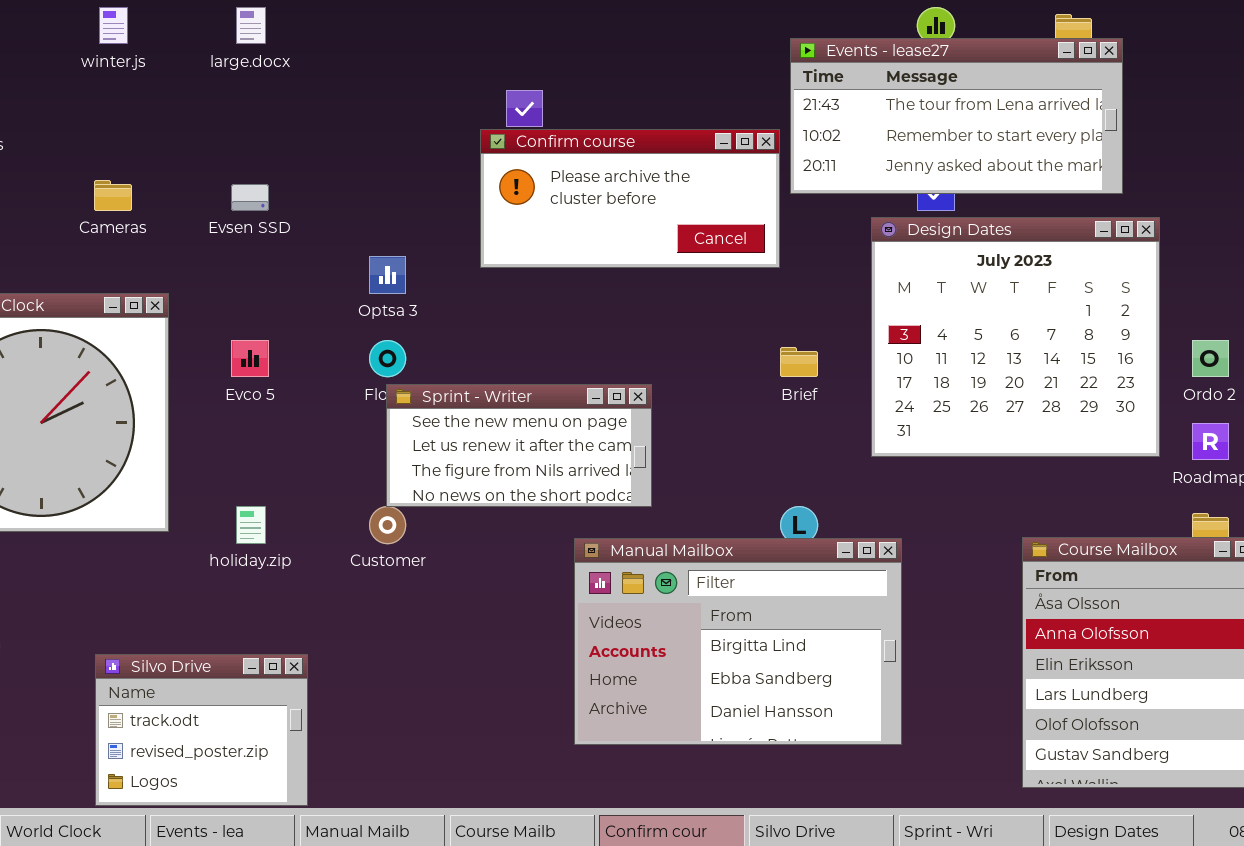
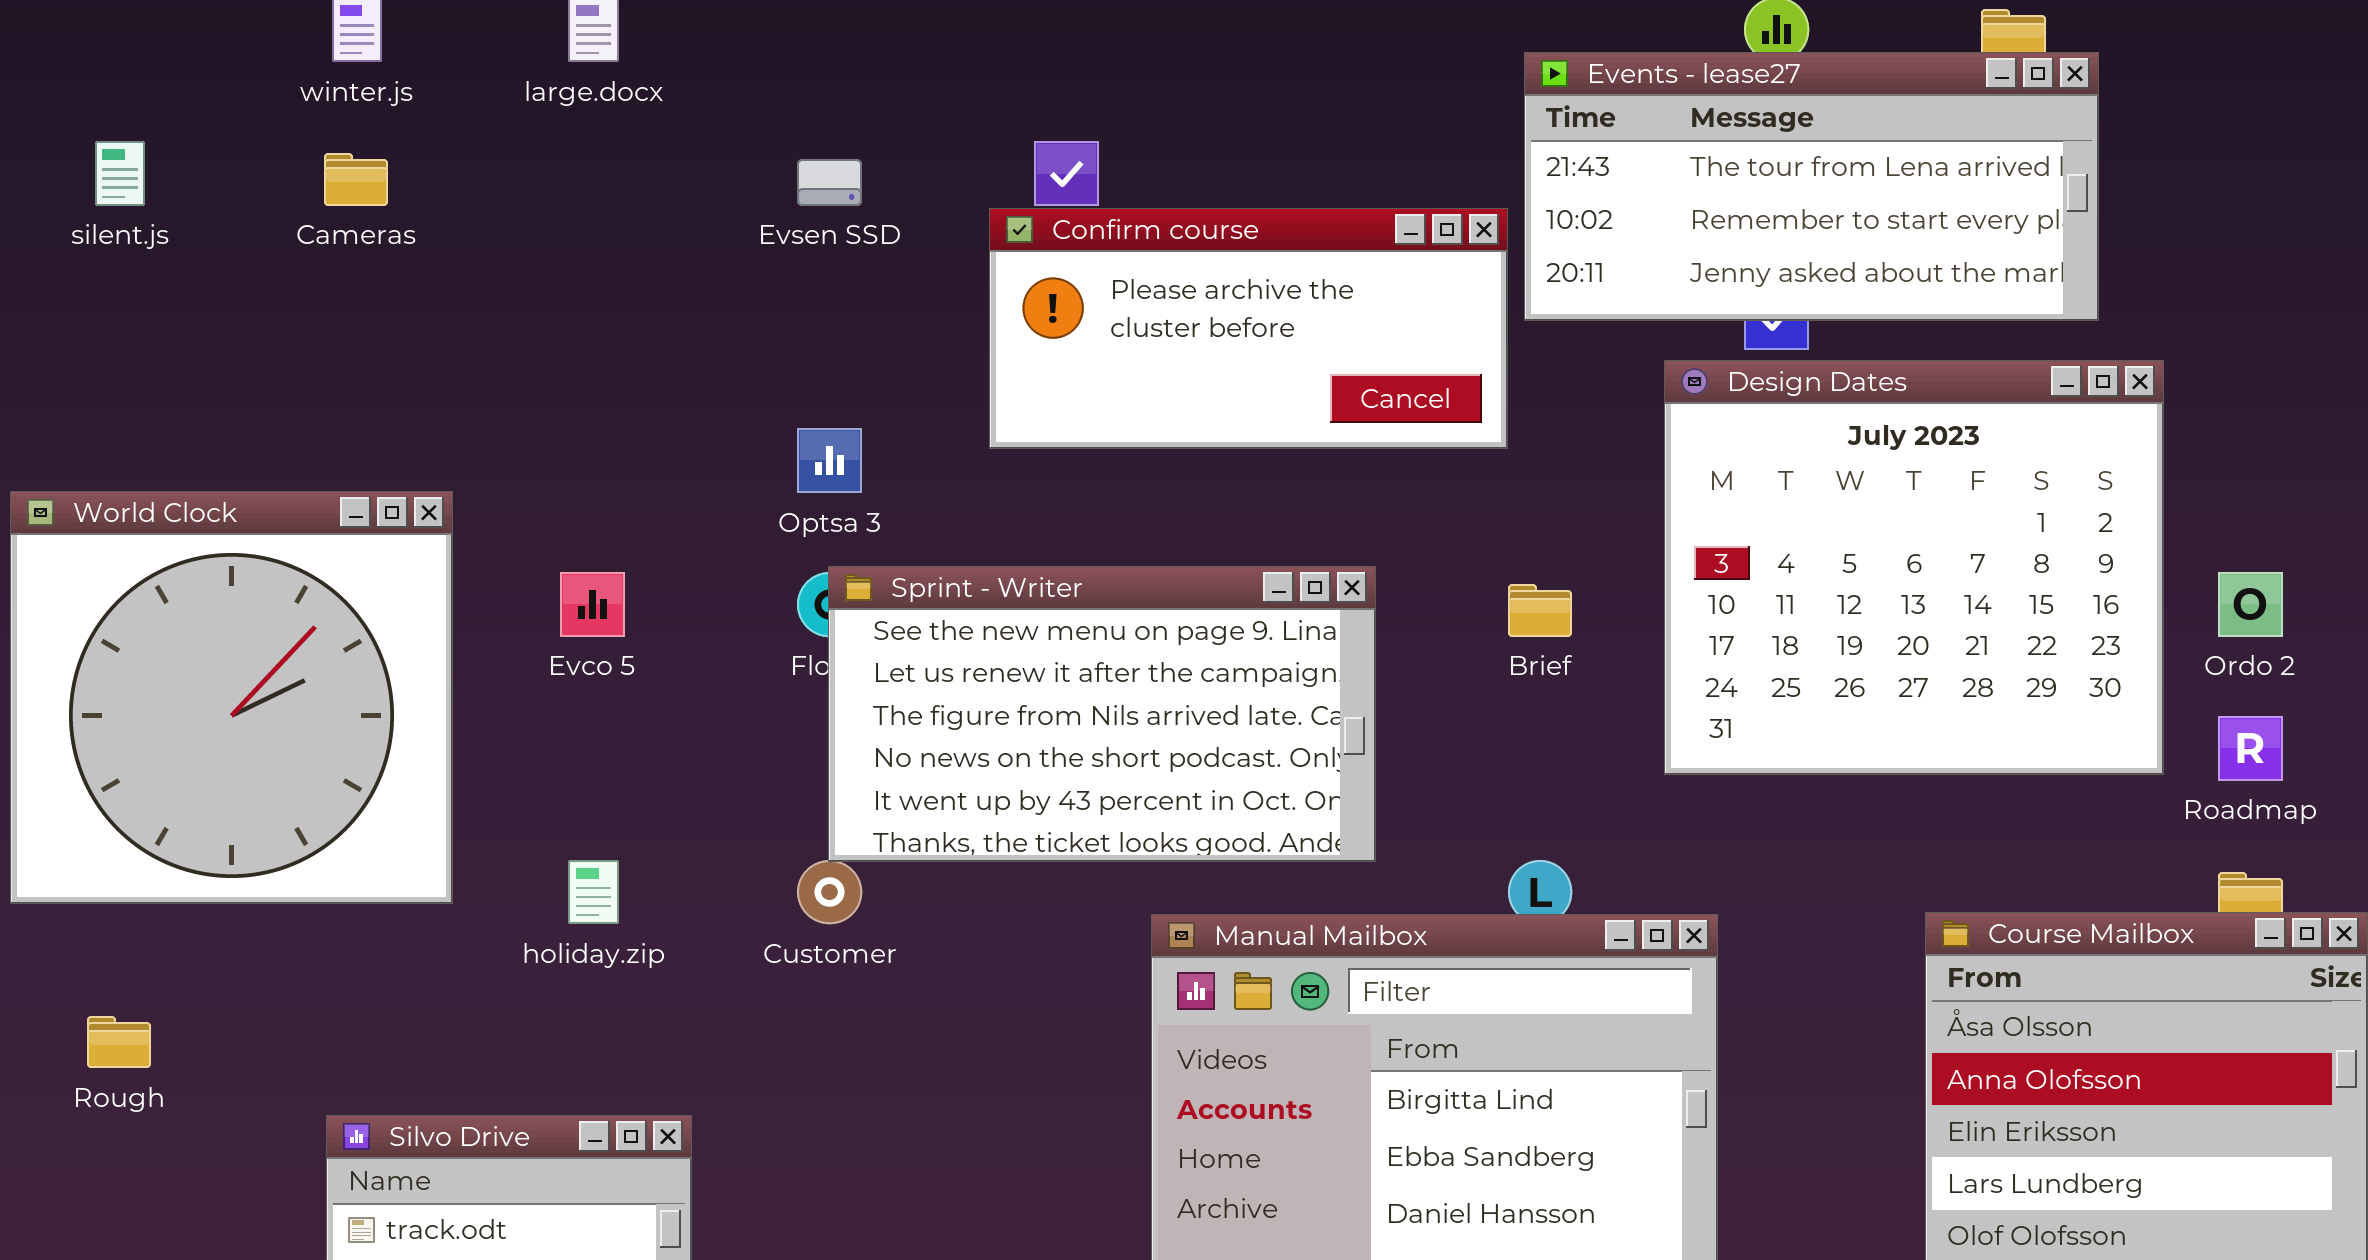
Cameras: [94,180,132,211] -> [324,153,388,206], moved
Evsen SSD: [231,184,269,211] -> [797,159,862,206], moved
Sprint - Writer: [386,384,652,507] -> [828,566,1376,862], resized

